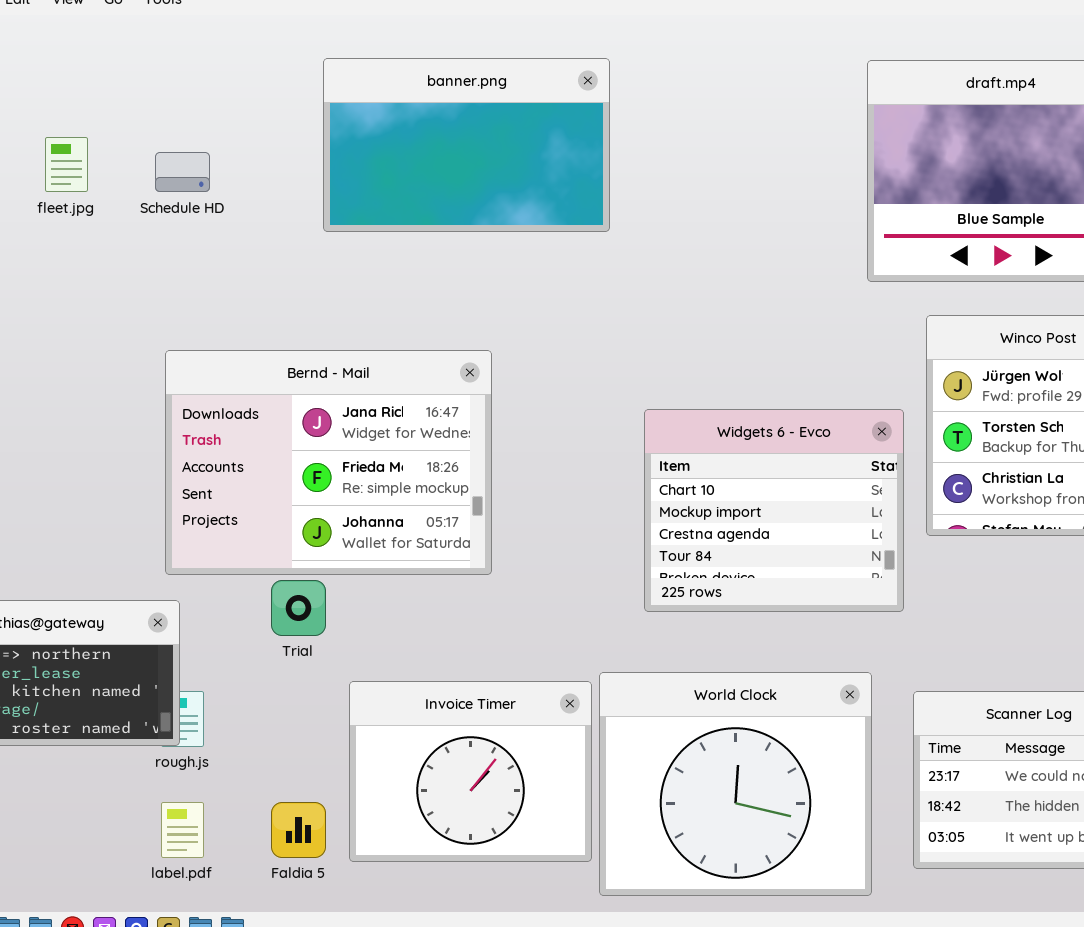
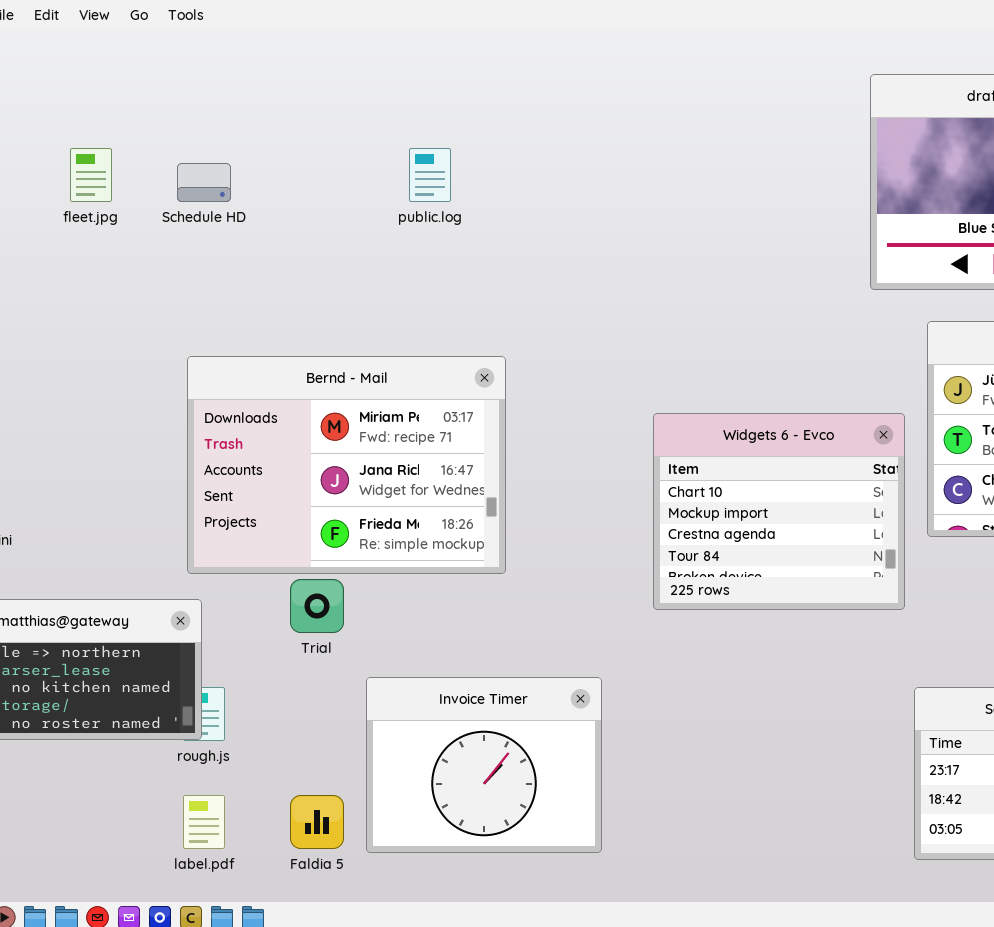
banner.png: [323,58,610,232] -> none, closed
Bernd - Mail: [165,350,492,575] -> [187,356,506,574], scrolled up 1 row
World Clock: [599,672,872,896] -> none, closed

